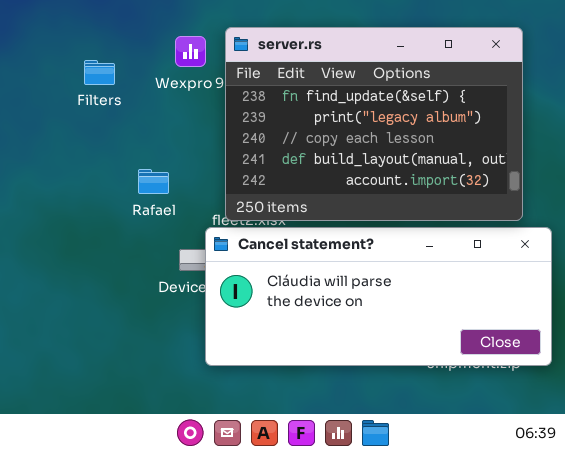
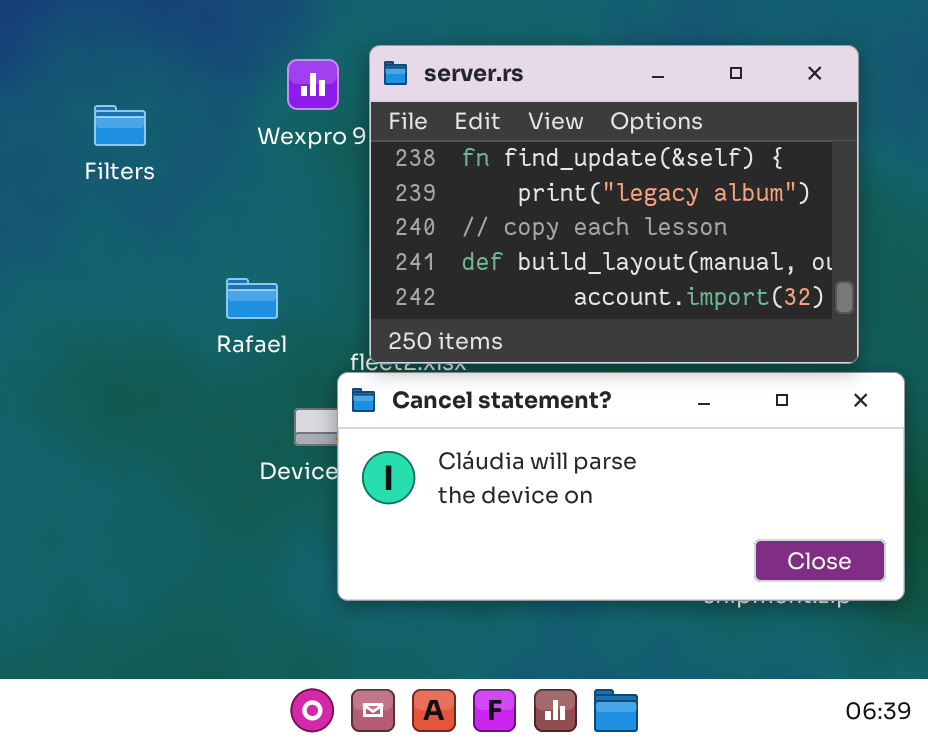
Filters: [84,60,115,85] -> [94,105,146,146], moved

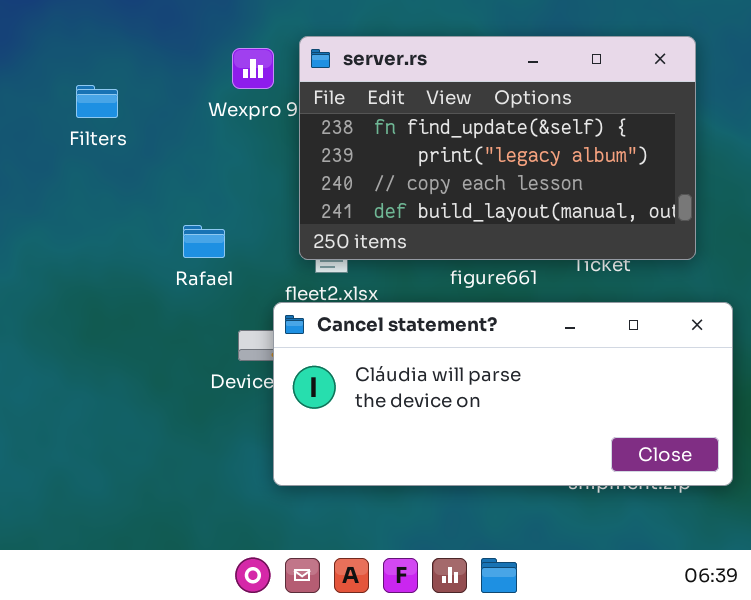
server.rs: [369,45,859,364] -> [299,36,696,260], resized

